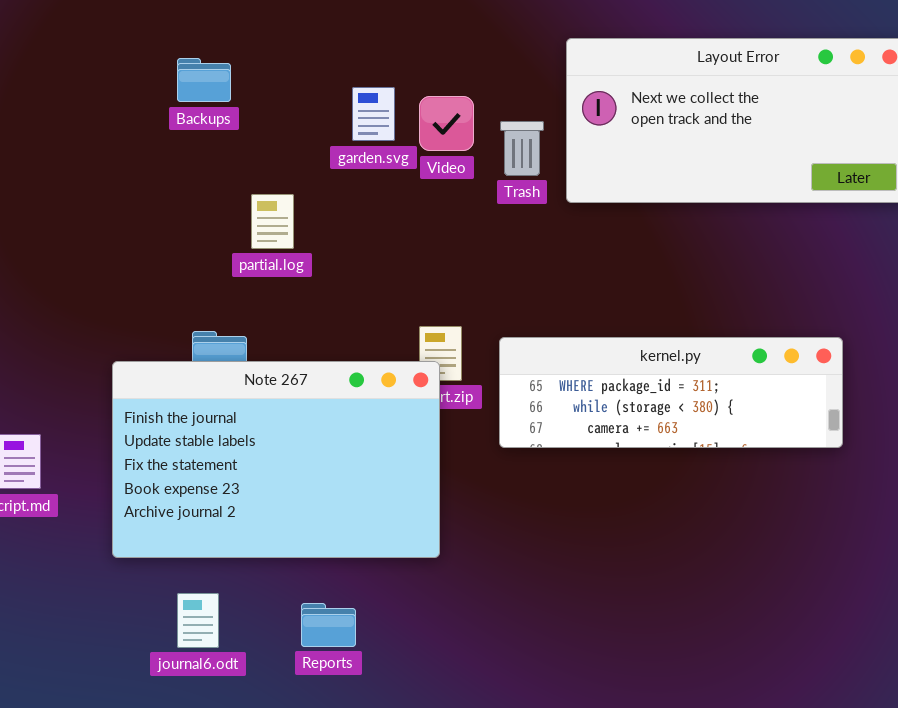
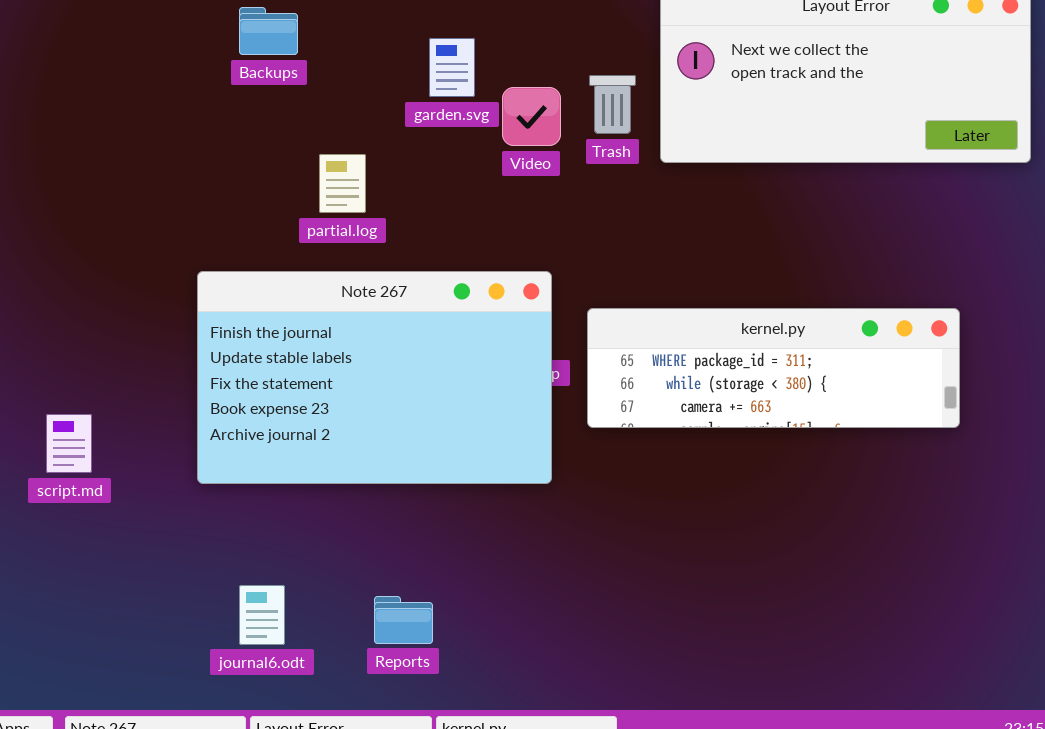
Video: [419,96,474,151] -> [502,87,561,146], moved
Note 267: [112,361,440,558] -> [197,271,552,484], moved

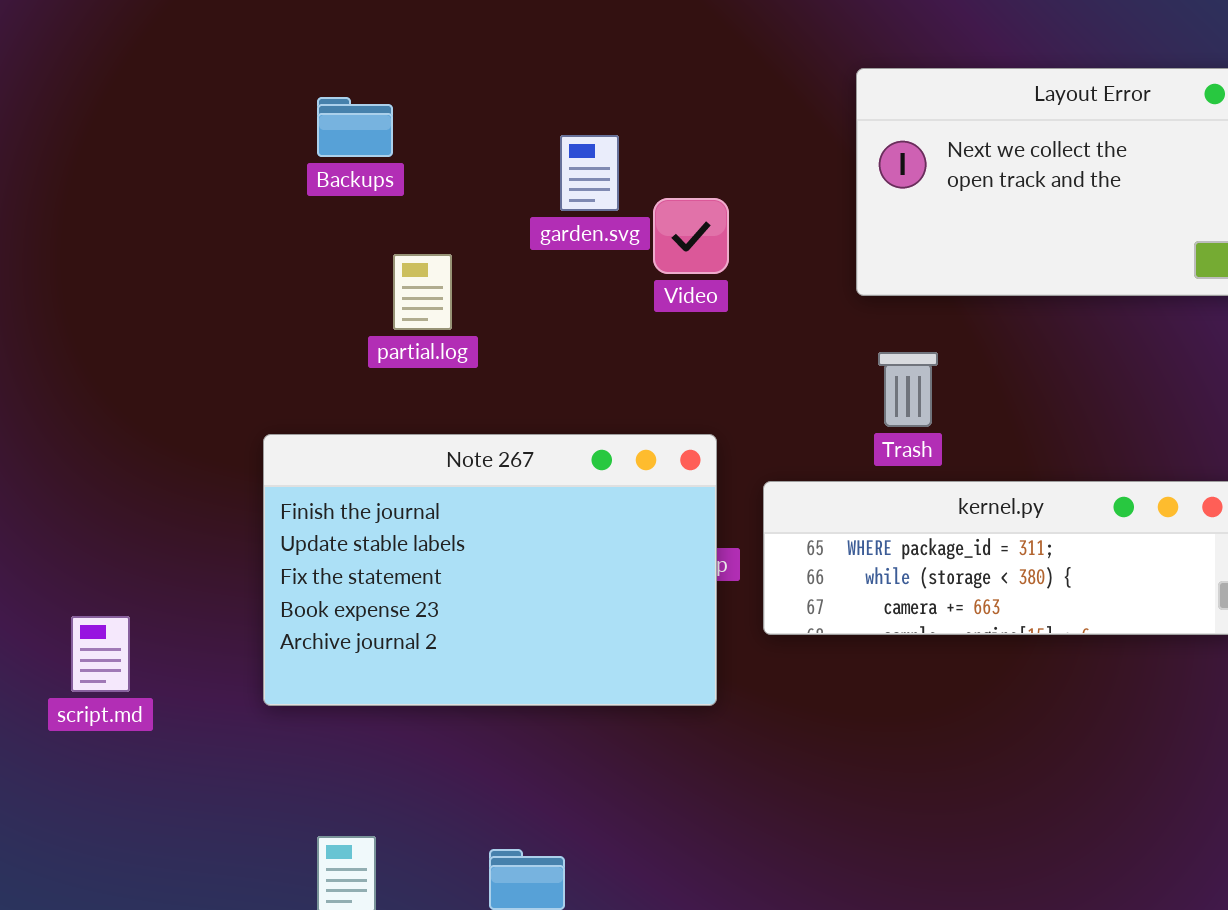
Trash: [589,75,636,134] -> [878,352,938,427], moved
partial.log: [319,154,366,213] -> [393,254,452,330], moved

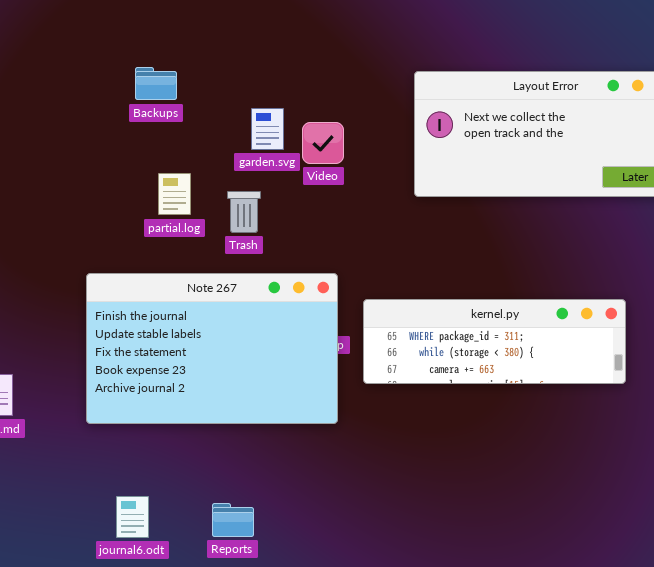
Backups: [317,97,393,157] -> [135,67,177,100], moved
Video: [653,198,729,274] -> [302,122,344,164], moved
Trash: [878,352,938,427] -> [227,191,261,233], moved

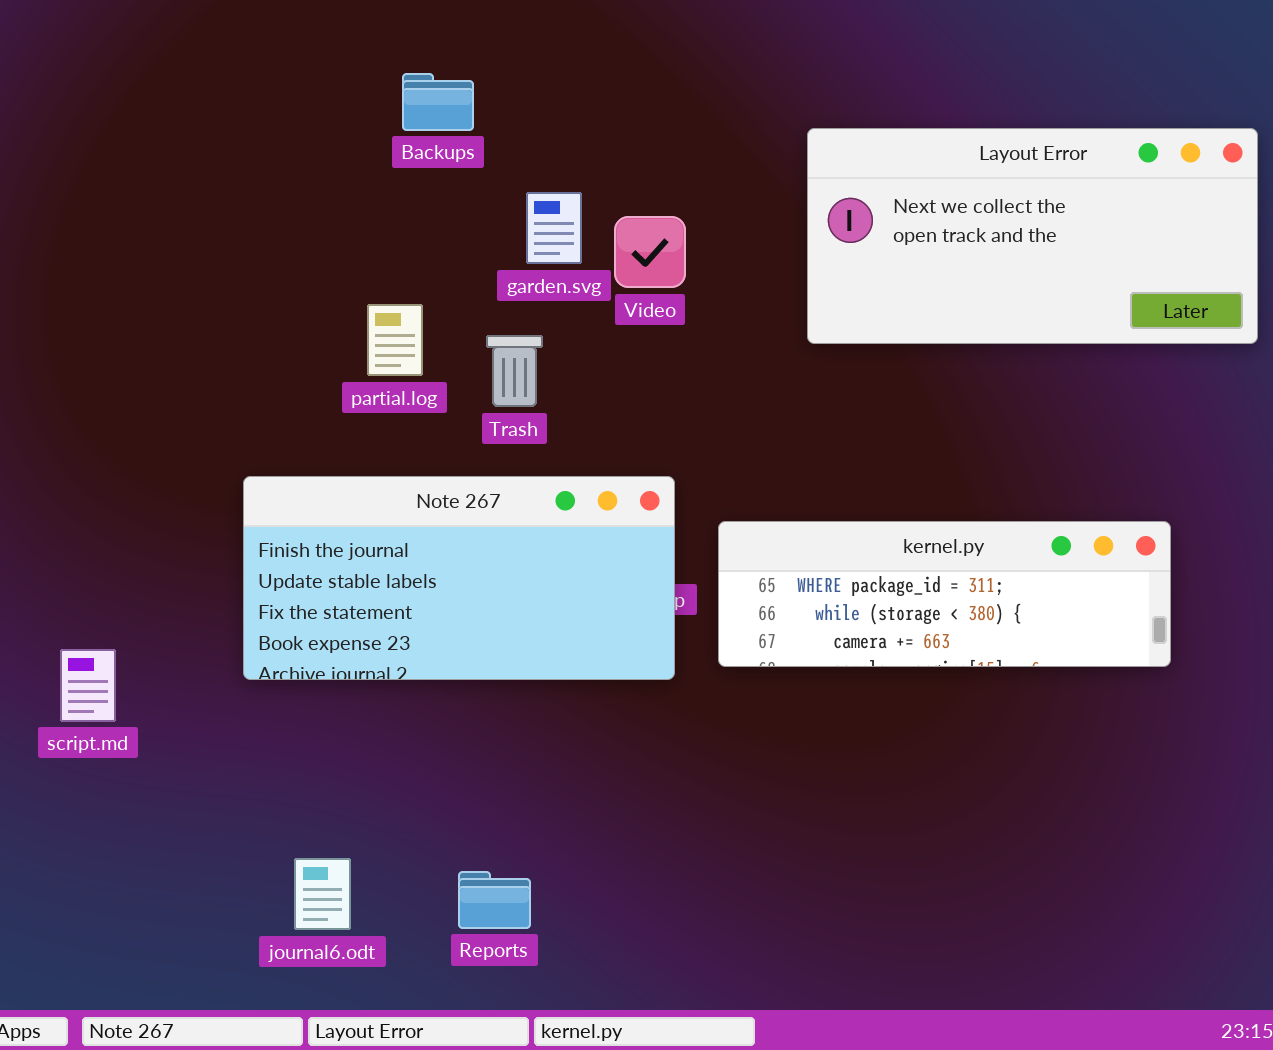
Backups: [135,67,177,100] -> [402,73,474,131], moved
Note 267: [86,273,338,424] -> [243,476,675,680], resized

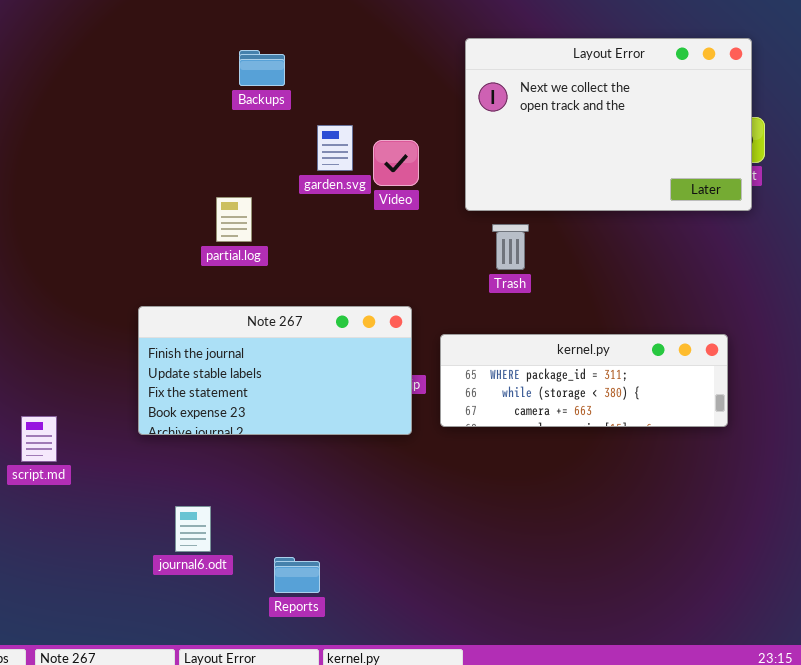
Layout Error: [807,128,1258,344] -> [465,38,752,211], moved, resized
Trash: [486,335,543,407] -> [492,224,529,270], moved
journal6.odt: [294,858,351,930] -> [175,506,211,552], moved

